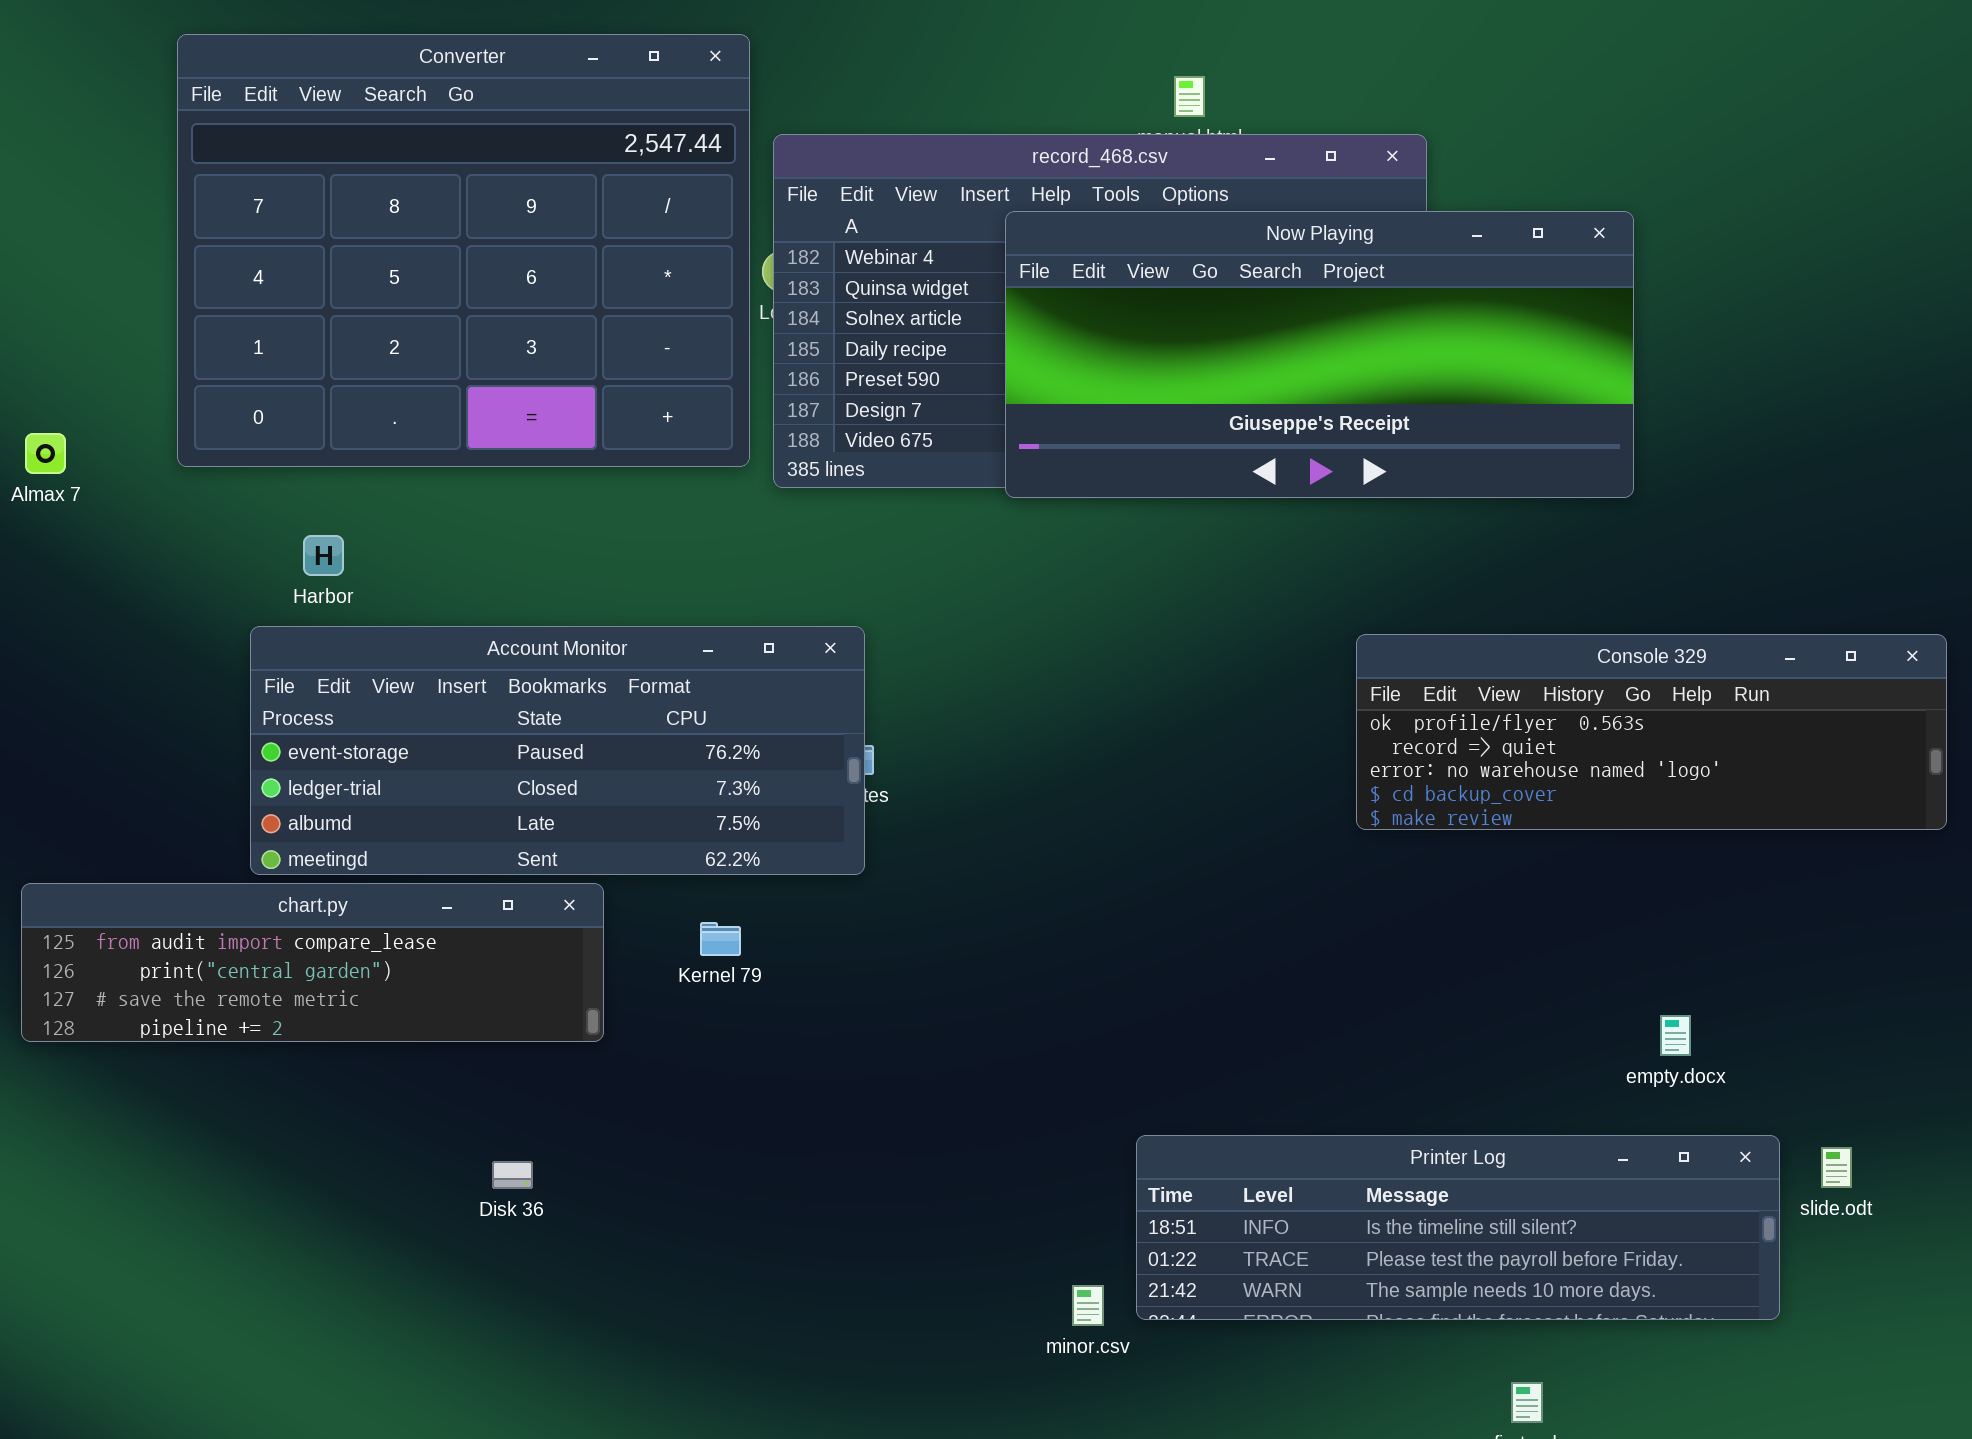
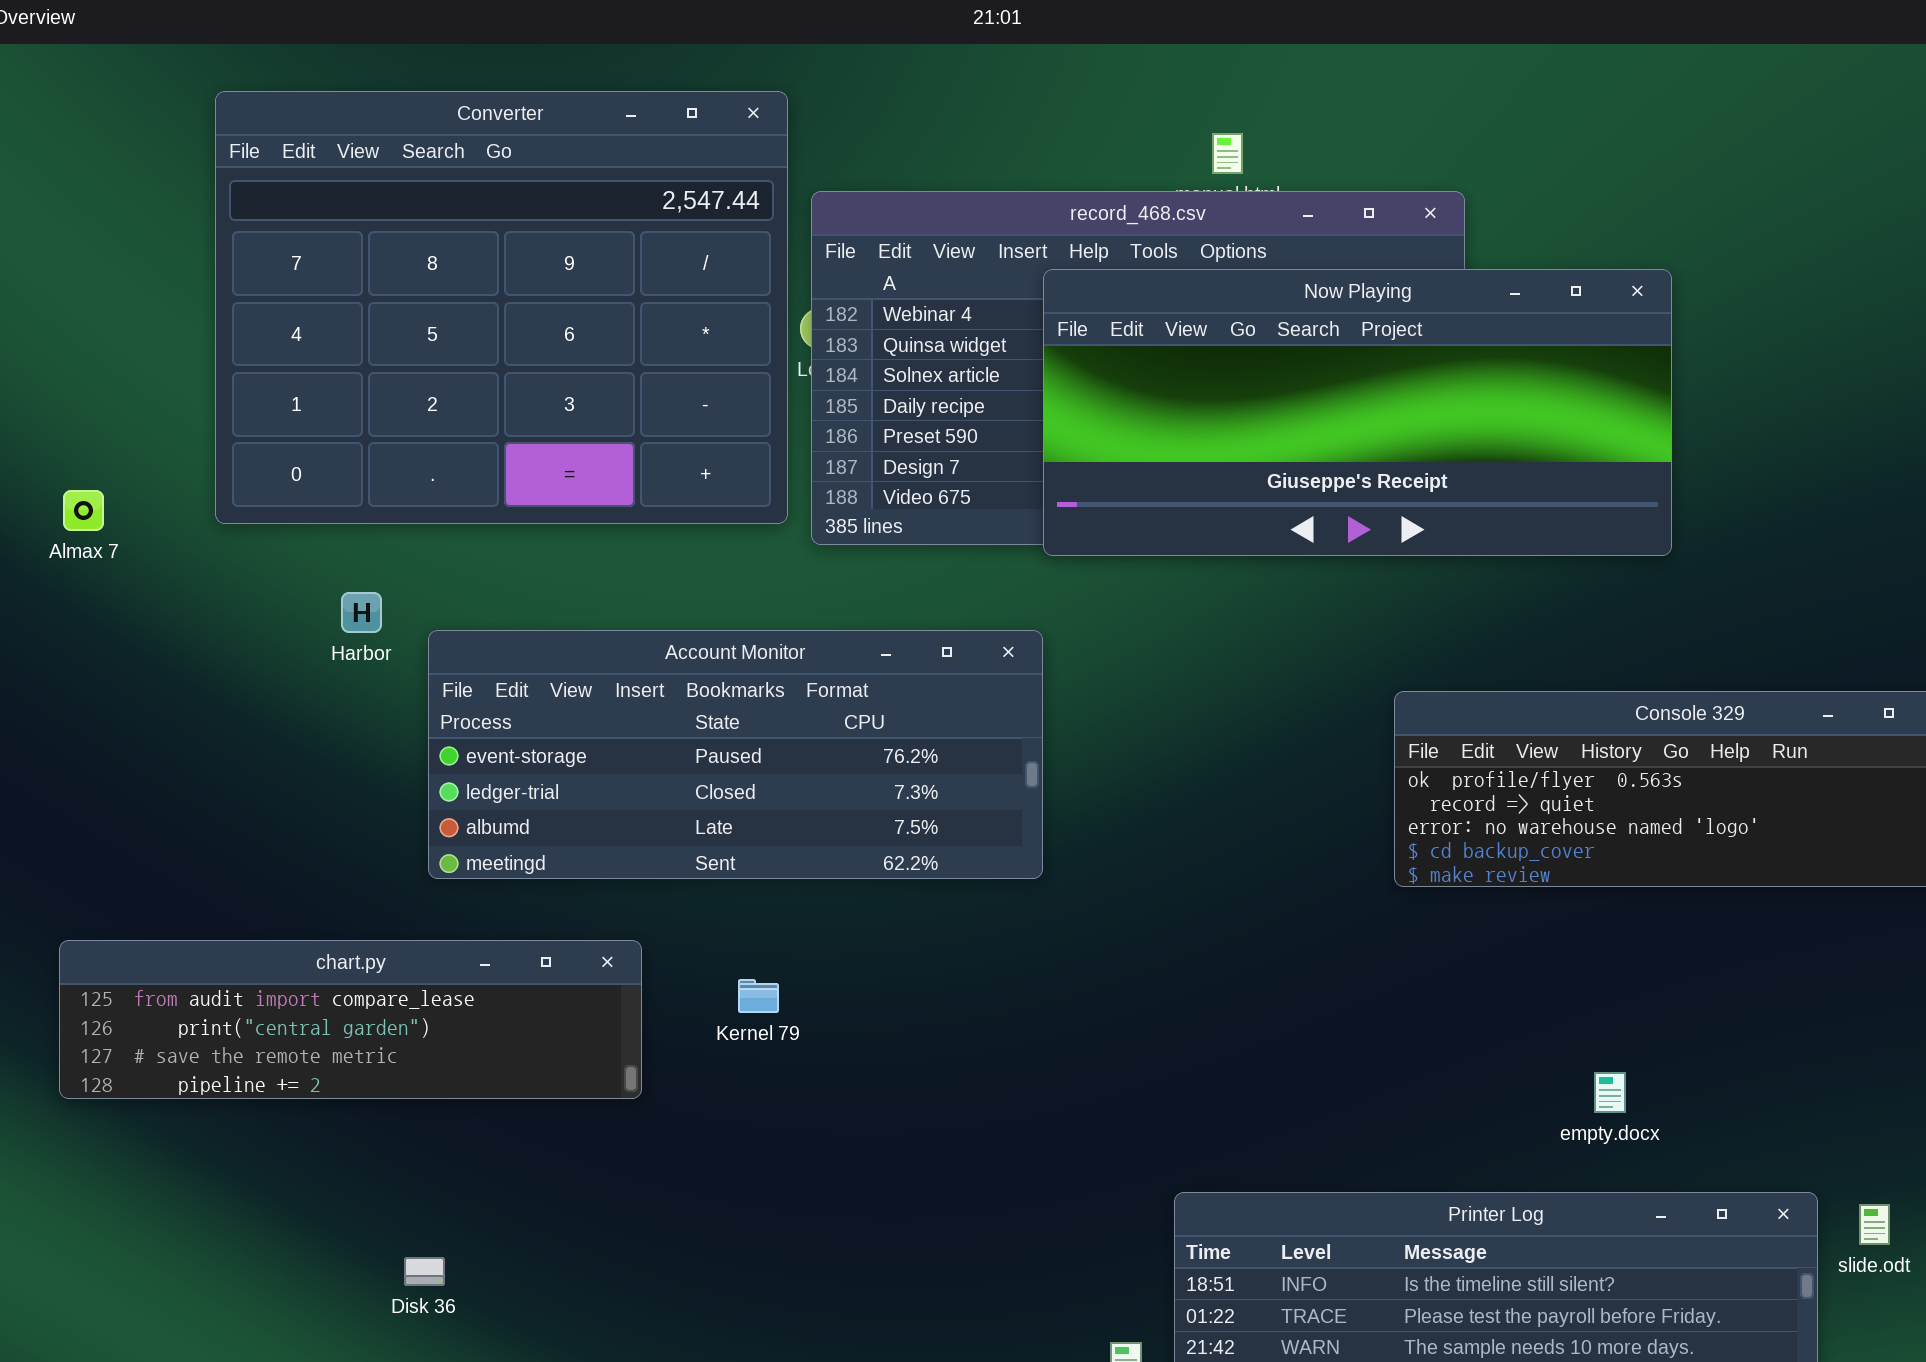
Account Monitor: [250,626,865,875] -> [428,630,1043,879], moved
empty.docx: [1660,1015,1691,1056] -> [1594,1072,1626,1113], moved
Disk 36: [492,1161,533,1189] -> [404,1257,445,1286], moved

